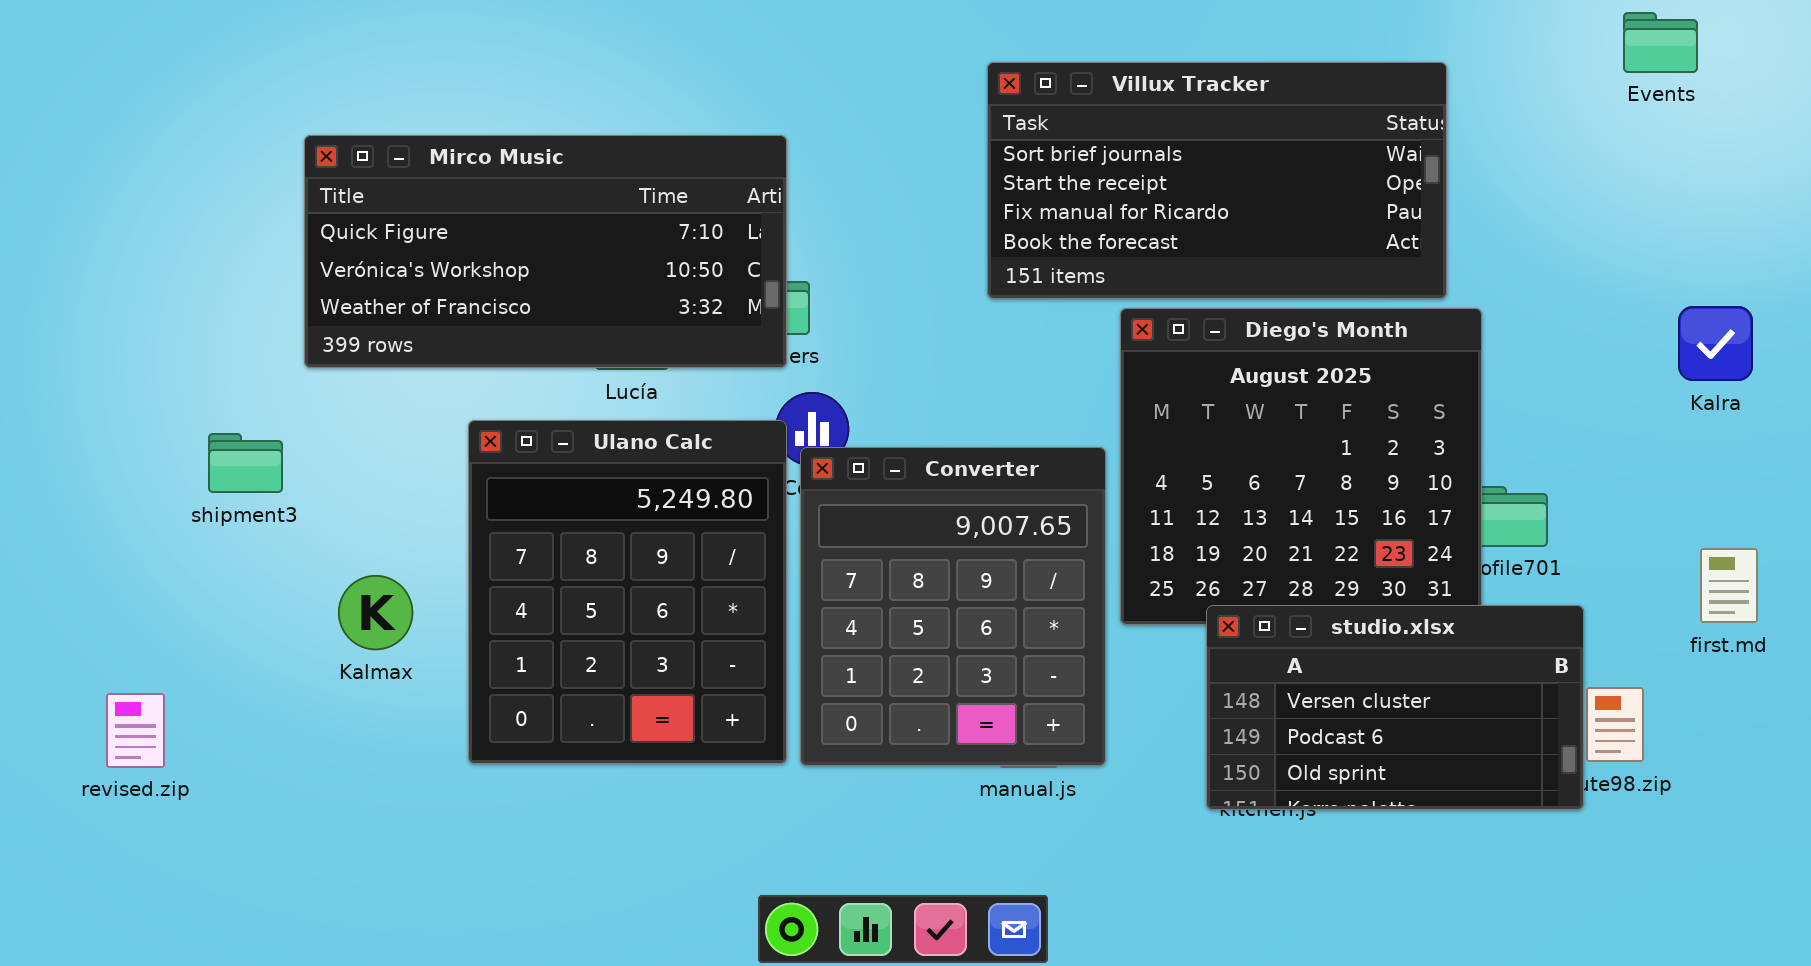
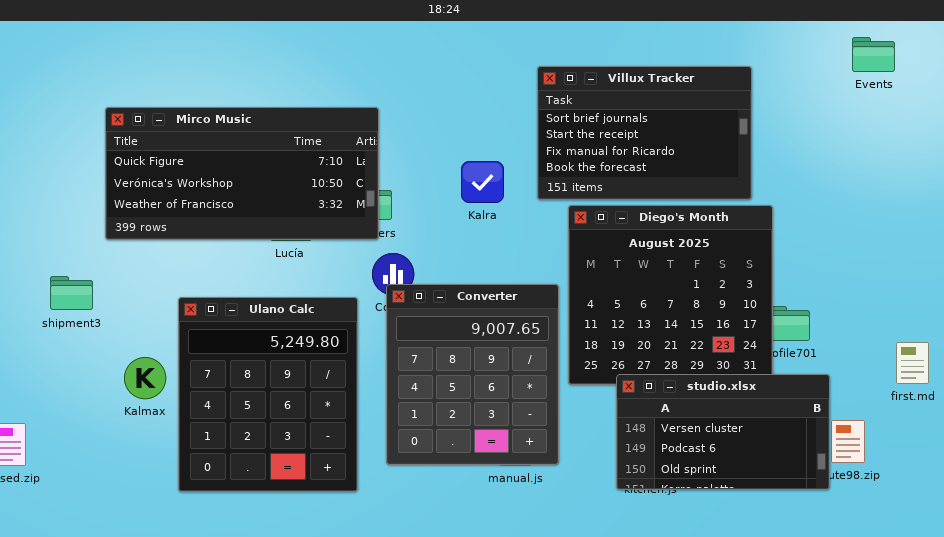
Villux Tracker: [987,62,1447,299] -> [537,66,752,200], resized
Kalra: [1678,306,1753,381] -> [461,161,504,203], moved
Ulano Calc: [468,420,787,764] -> [178,297,358,492], moved

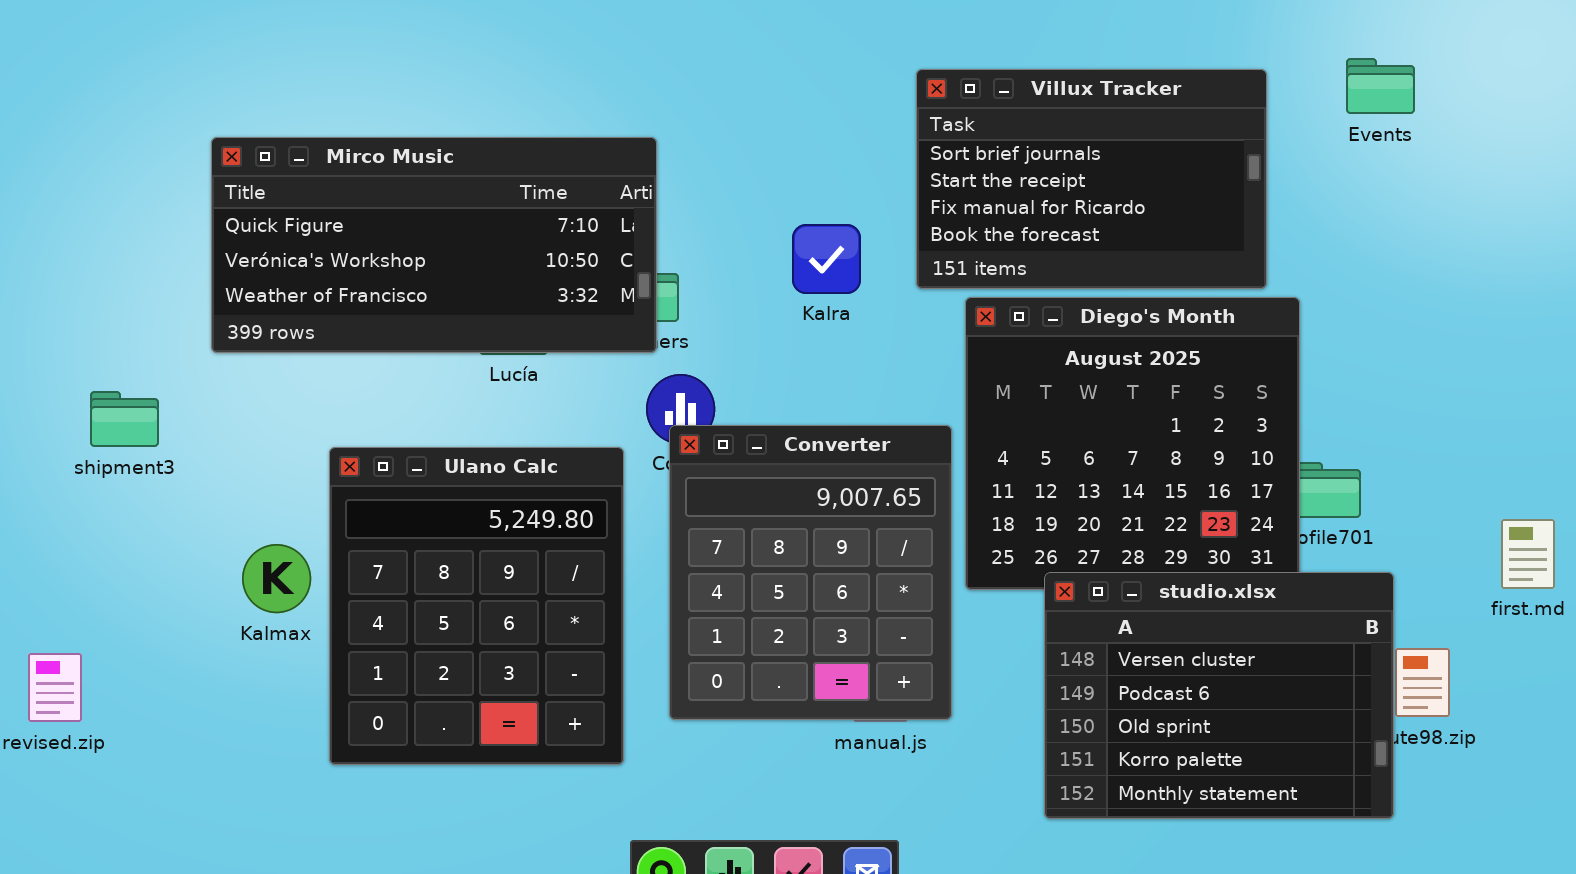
Events: [852,37,895,72] -> [1346,58,1415,114], moved
shipment3: [50,276,93,310] -> [90,391,159,447], moved
studio.xlsx: [616,374,830,490] -> [1044,572,1394,819], resized

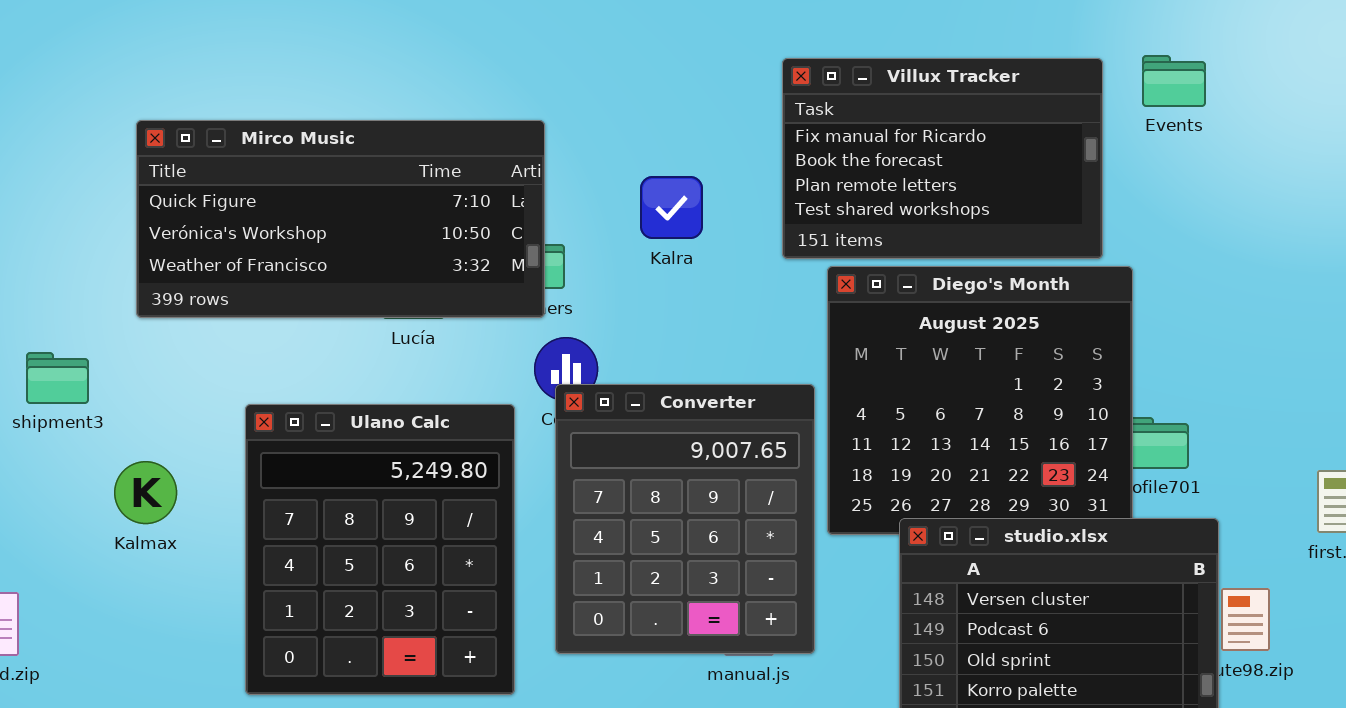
Events: [1346,58,1415,114] -> [1142,55,1206,107], moved
Villux Tracker: [916,69,1267,289] -> [782,58,1103,259], scrolled down 2 rows
Kalra: [792,224,861,294] -> [640,176,703,239], moved
Kalmax: [242,544,311,613] -> [114,461,177,524], moved

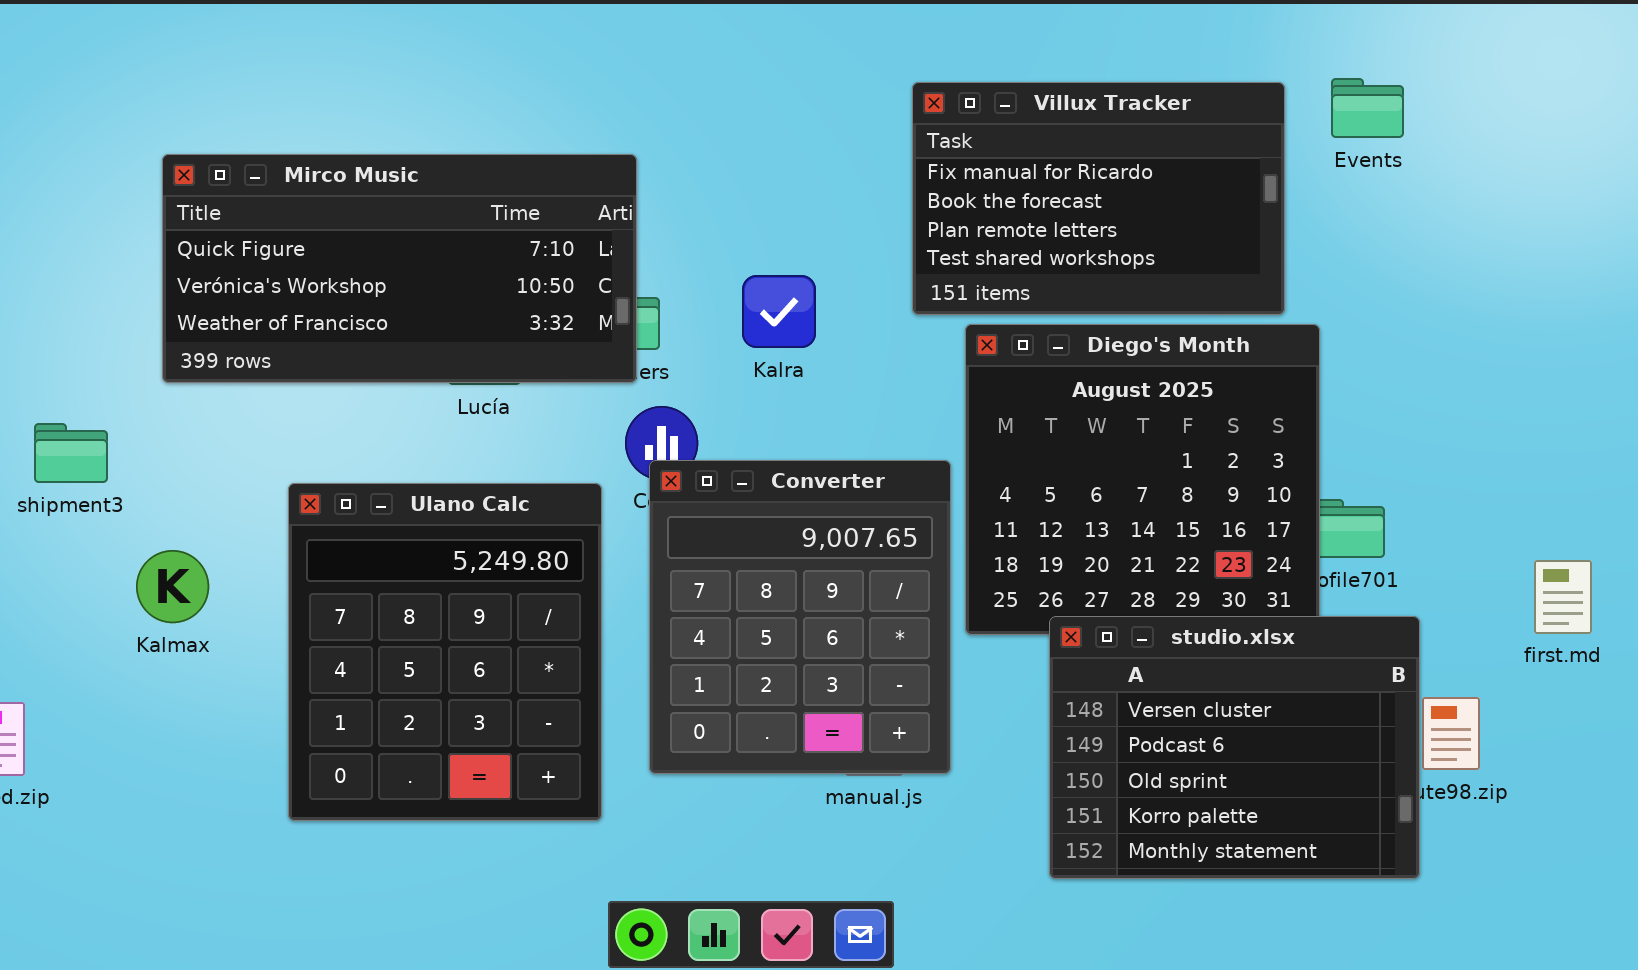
Kalra: [640,176,703,239] -> [742,275,816,348], moved

